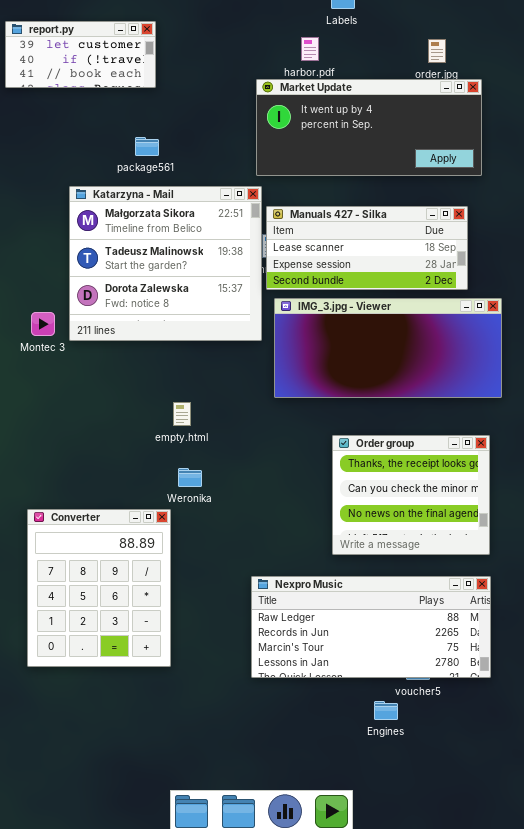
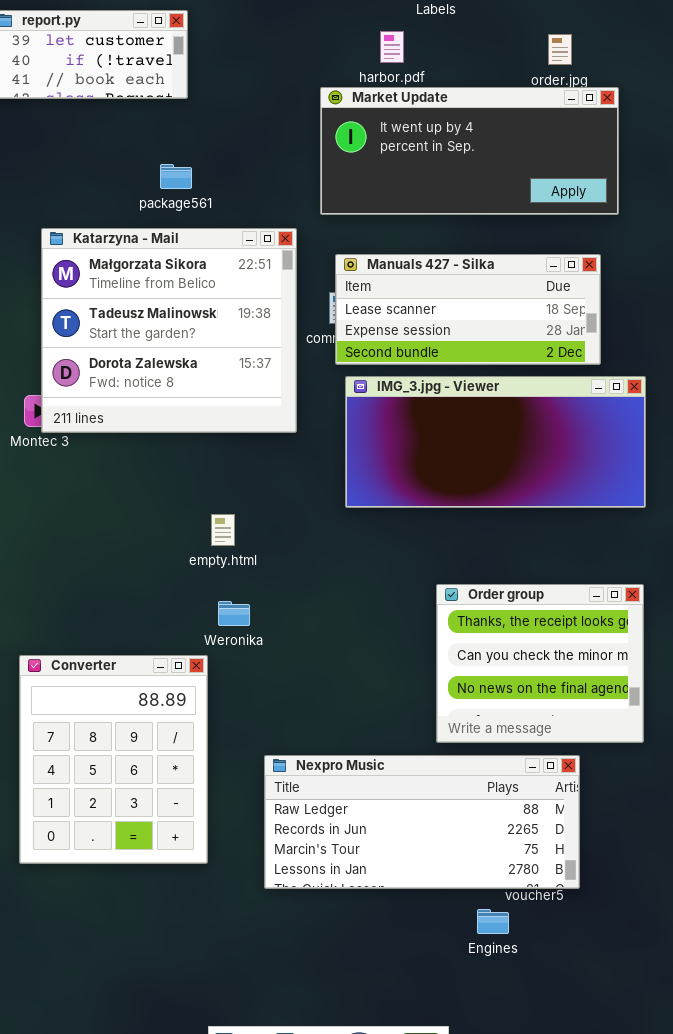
Katarzyna - Mail: [69,186,262,341] -> [41,228,297,433], moved
Order group: [332,435,490,555] -> [436,584,644,743], moved
Nexpro Music: [251,576,491,678] -> [264,755,580,889], moved

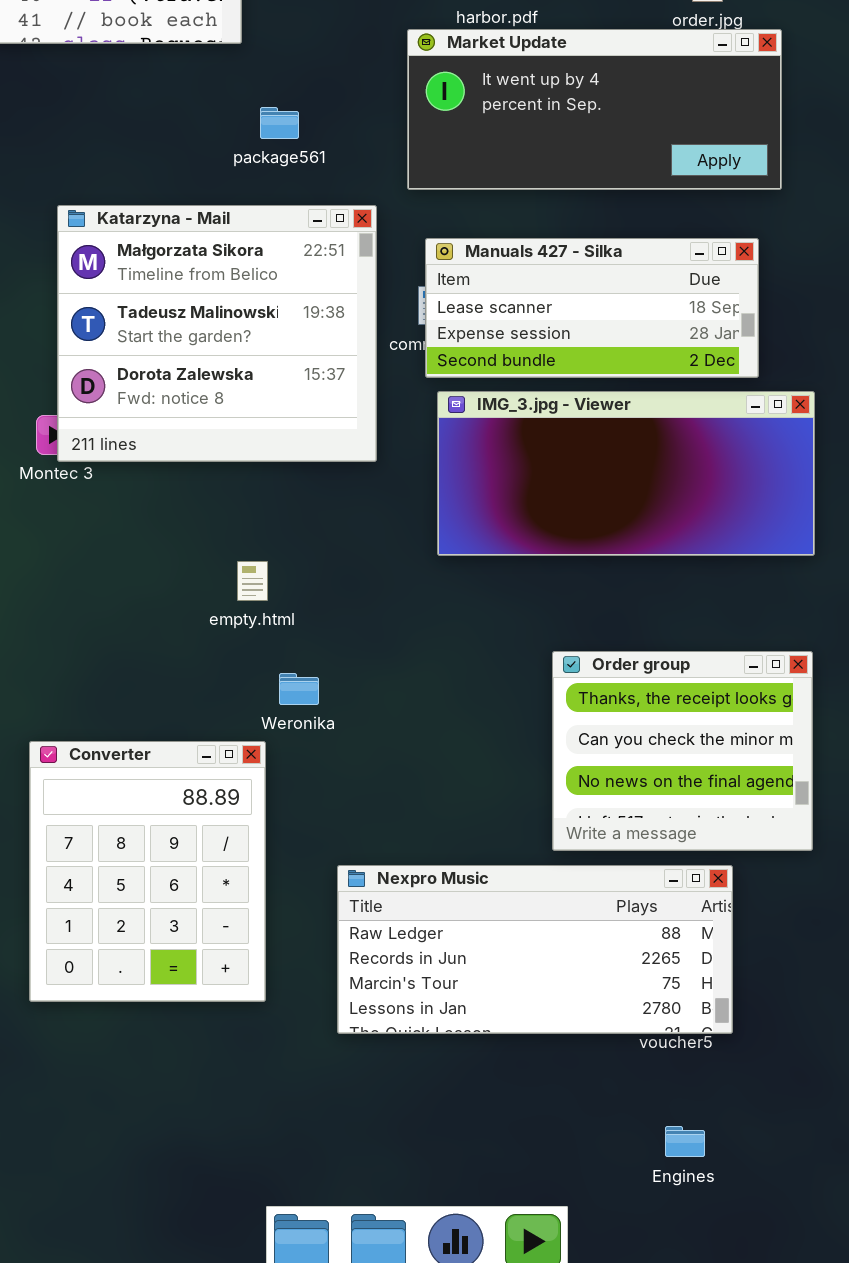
package561: [160,164,192,189] -> [260,107,299,139], moved
empty.html: [211,514,235,546] -> [237,561,268,601], moved
Engines: [477,909,509,934] -> [665,1126,705,1157], moved

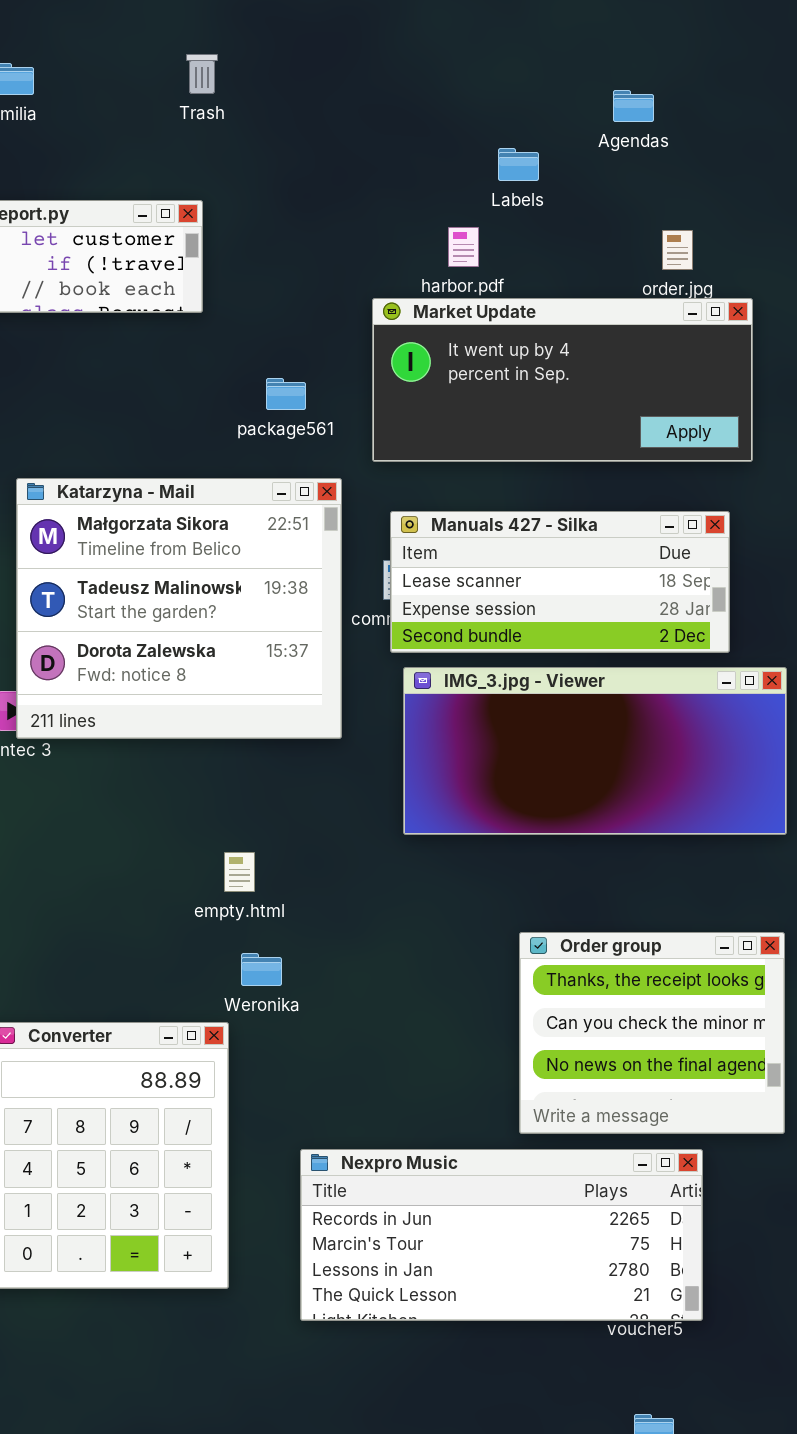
package561: [260,107,299,139] -> [266,378,306,410], moved
empty.html: [237,561,268,601] -> [224,852,255,892], moved
Nexpro Music: [337,865,733,1034] -> [300,1149,703,1321], scrolled down 1 row

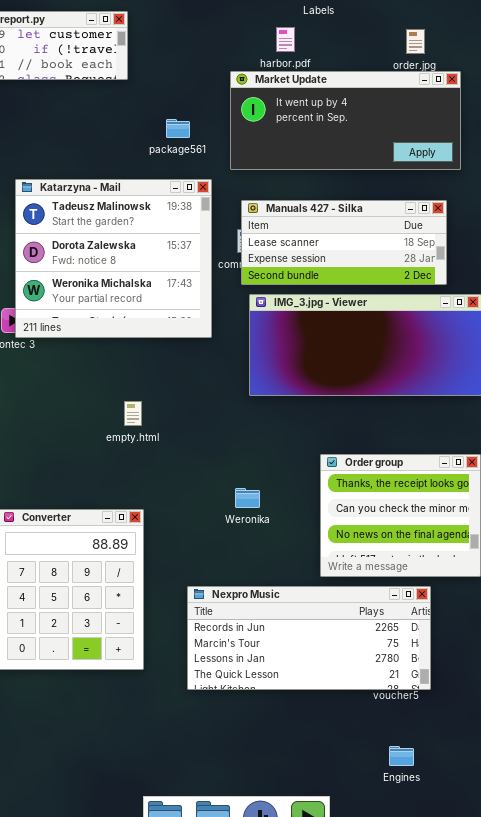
Katarzyna - Mail: [16,478,342,739] -> [15,179,212,338], scrolled down 1 row
empty.html: [224,852,255,892] -> [124,401,142,426], moved
Weronika: [241,953,282,986] -> [235,488,260,508], moved

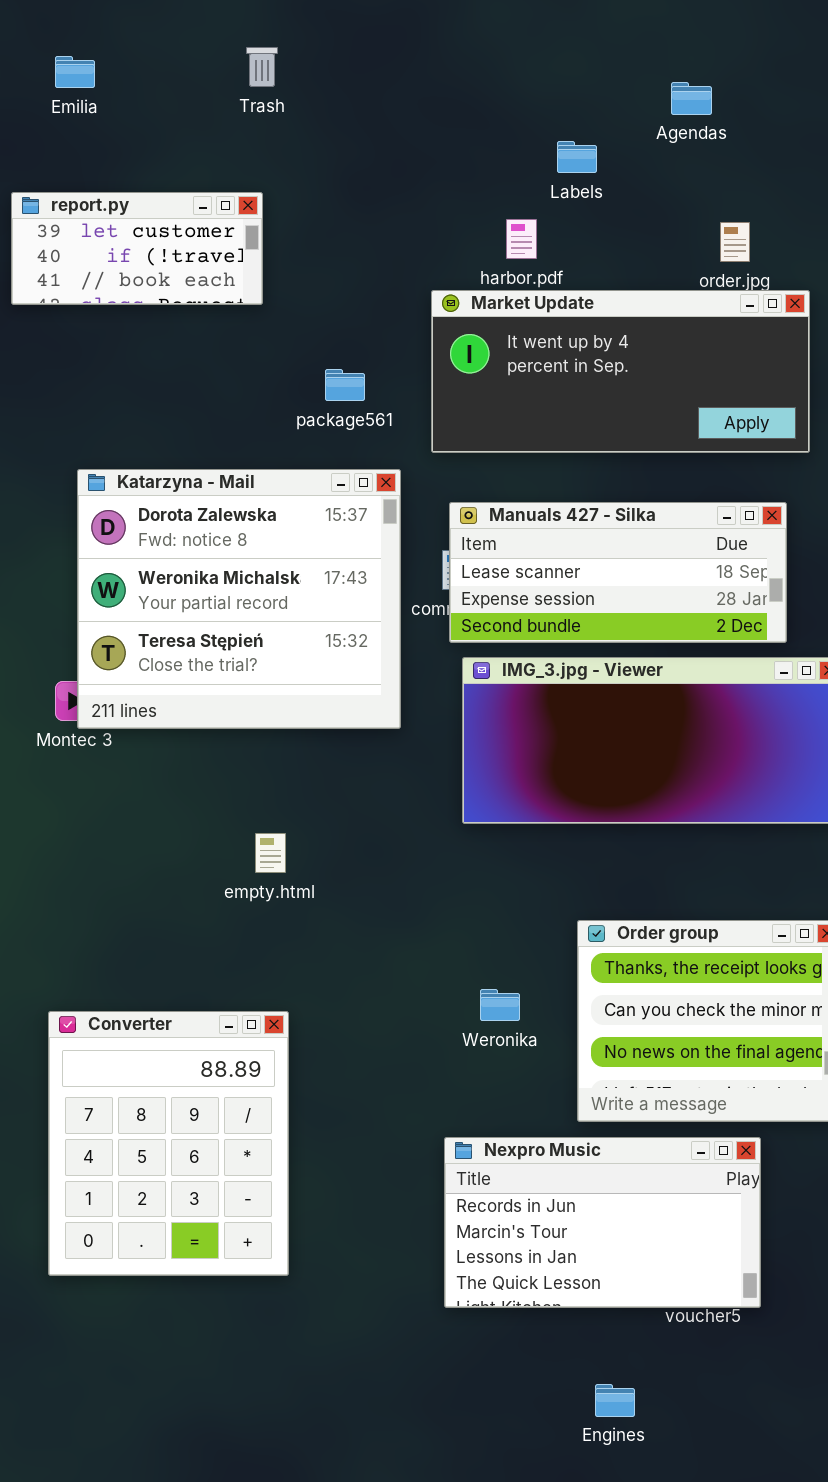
Katarzyna - Mail: [15,179,212,338] -> [77,469,401,729], scrolled down 1 row
Weronika: [235,488,260,508] -> [480,989,520,1021], moved
Nexpro Music: [187,586,431,690] -> [444,1137,761,1308], resized
Engines: [389,746,414,766] -> [595,1384,635,1417], moved

